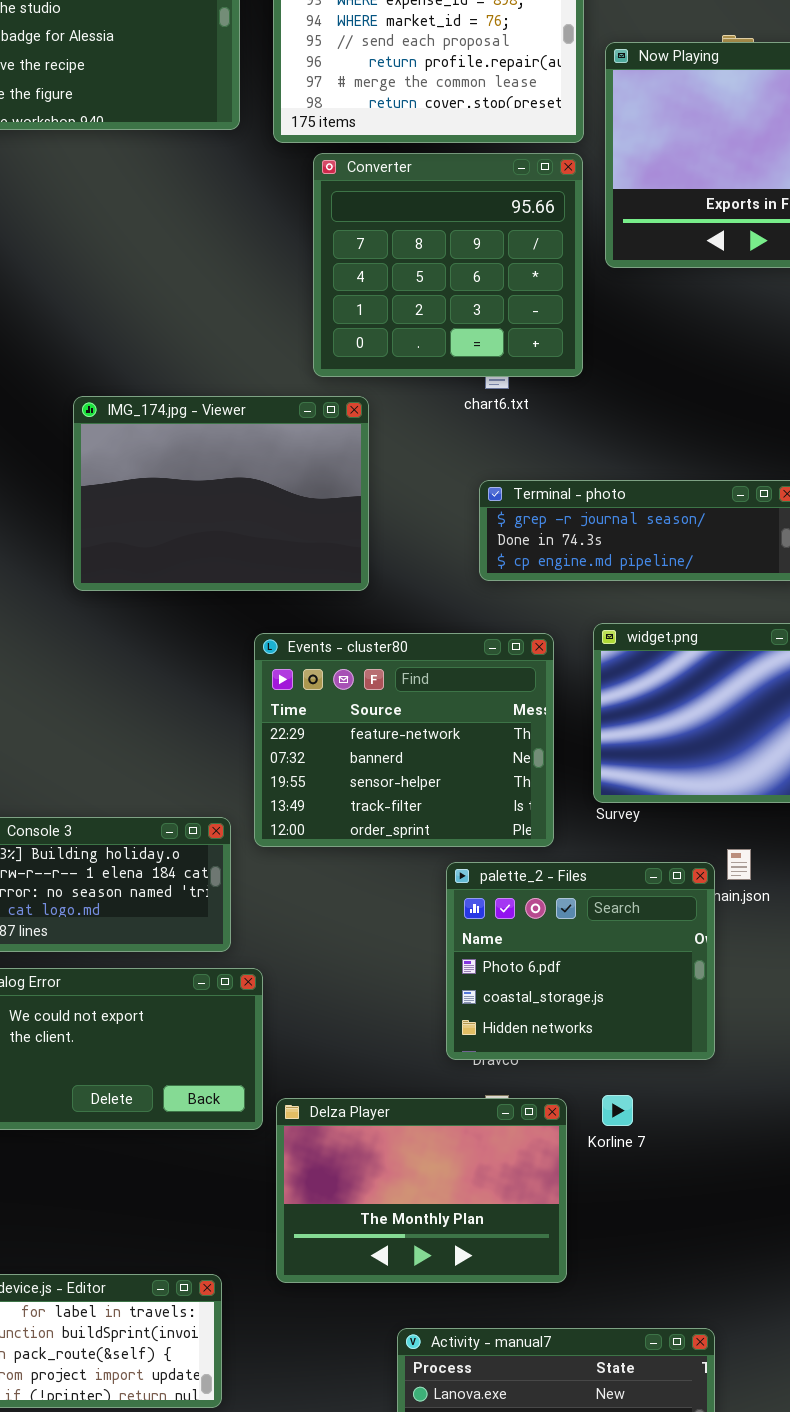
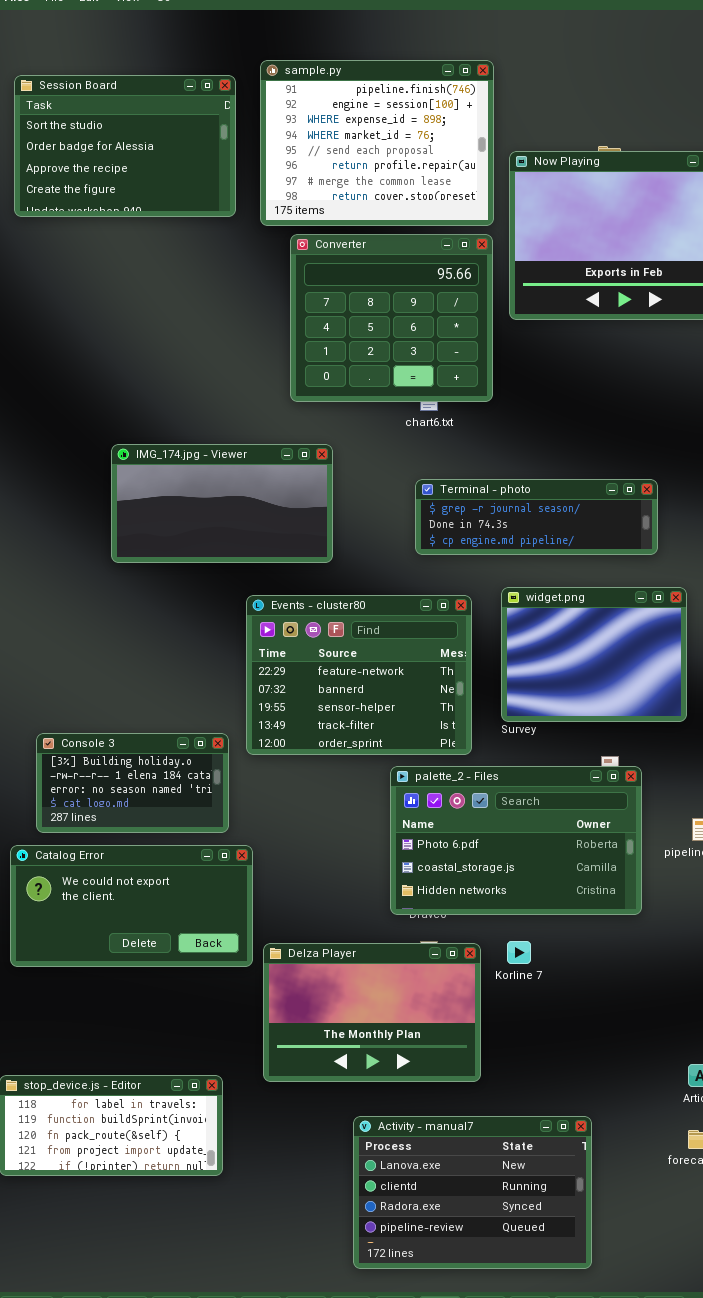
IMG_174.jpg - Viewer: [73,396,369,591] -> [111,444,333,563], resized
palette_2 - Files: [446,862,715,1060] -> [390,766,642,915], resized

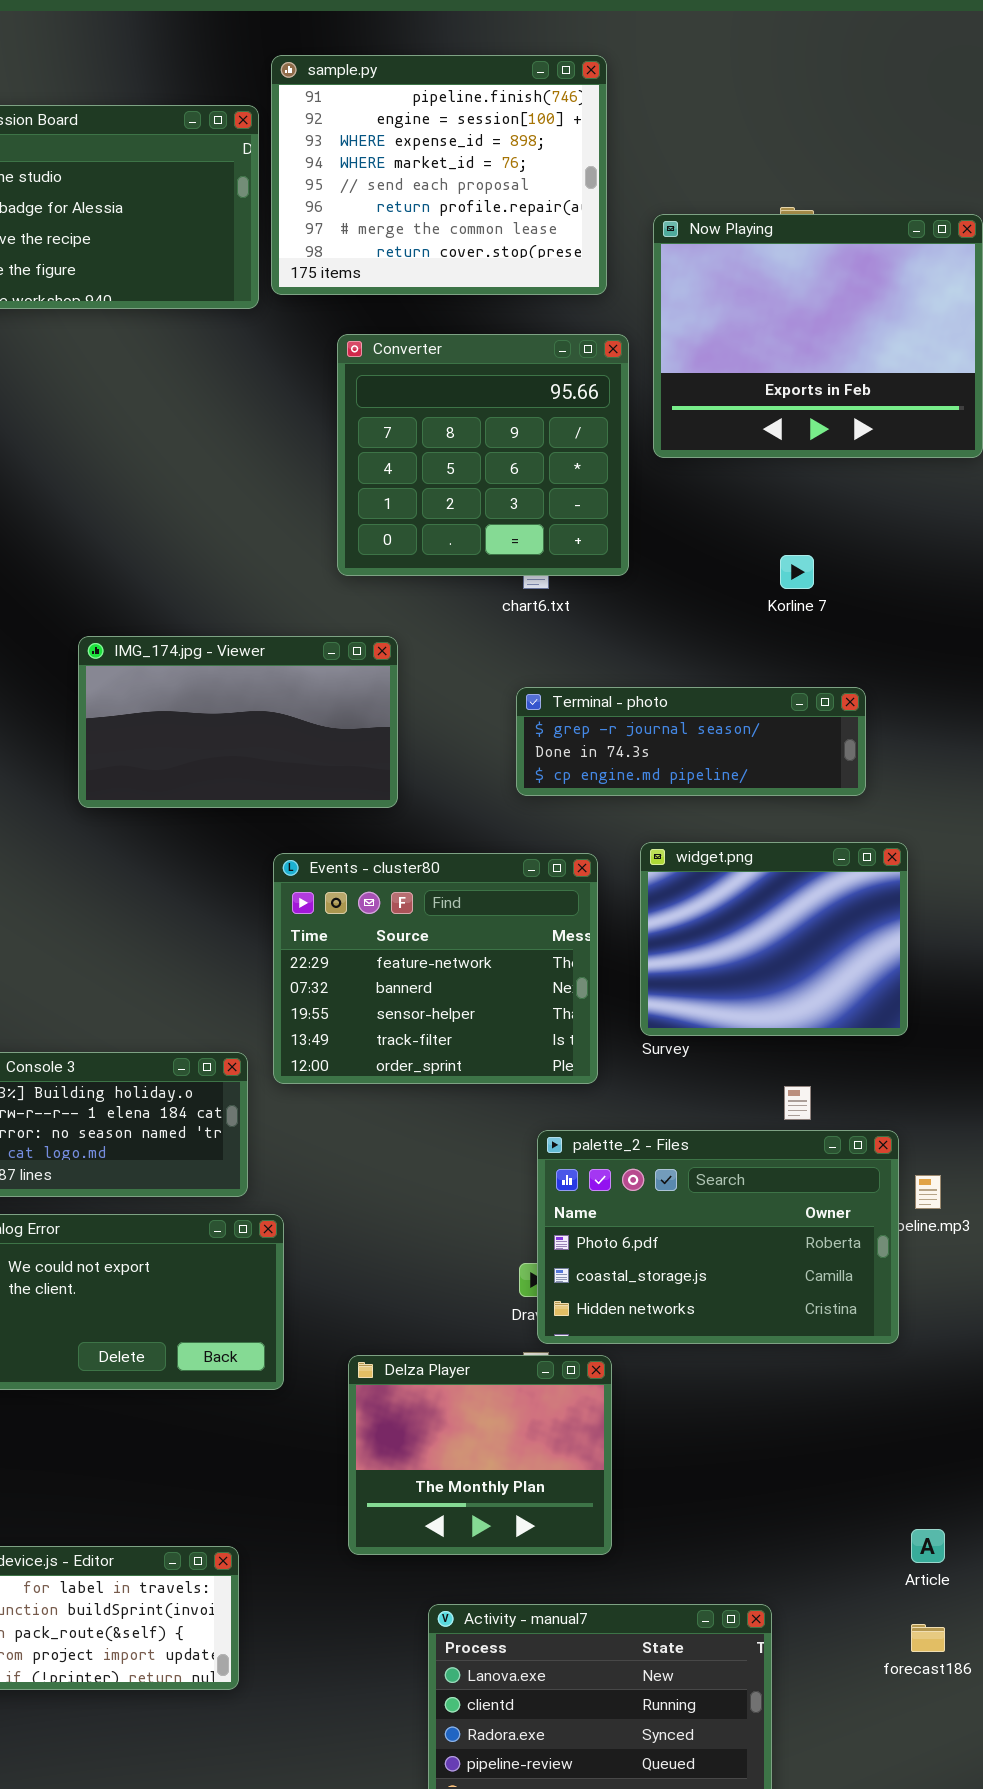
sample.py: [260,60,494,226] -> [271,55,607,295], moved
palette_2 - Files: [390,766,642,915] -> [537,1130,899,1344], moved
Korline 7: [507,941,531,964] -> [780,555,814,589], moved
Delza Player: [263,943,481,1082] -> [348,1355,612,1555], resized

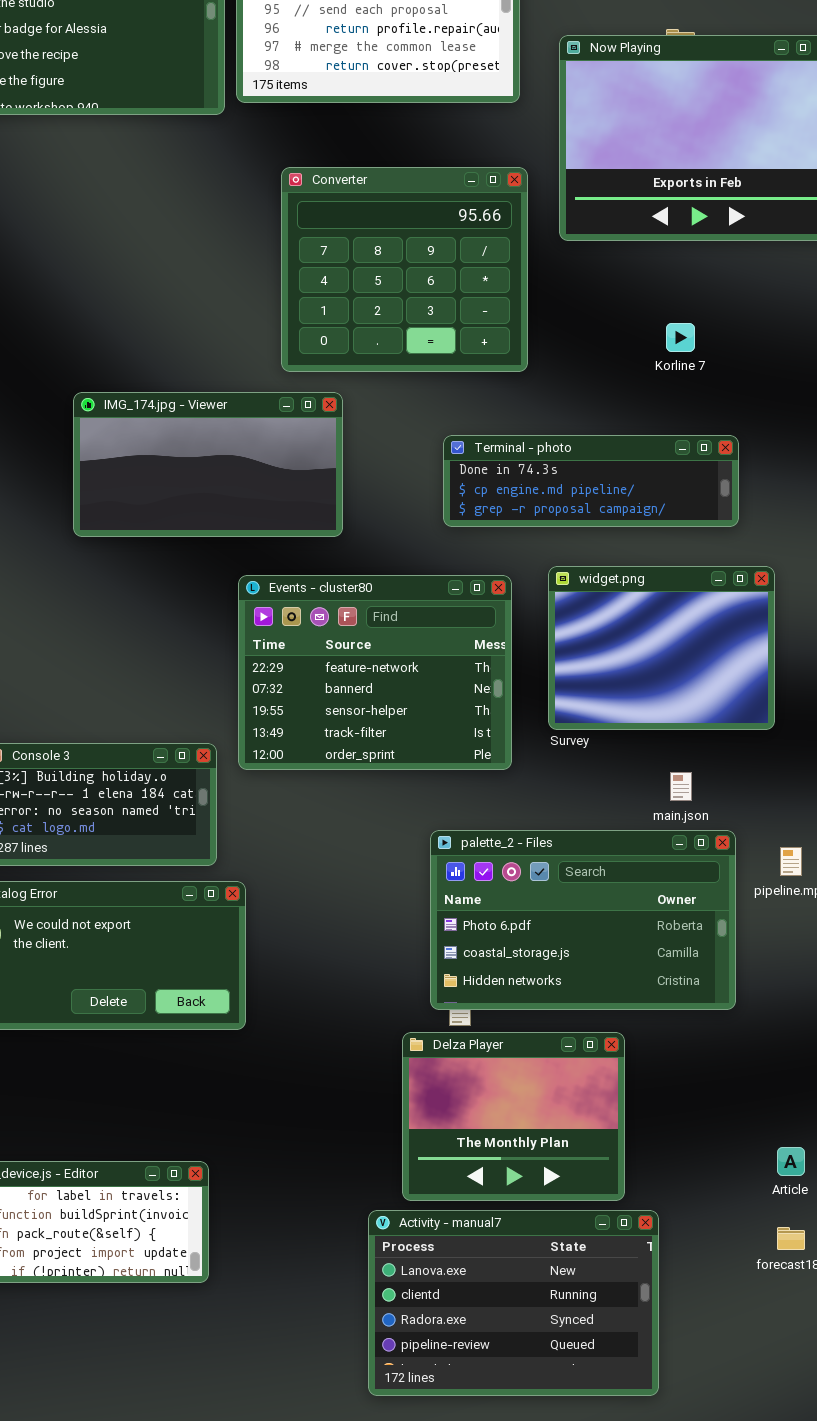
Converter: [337,334,629,576] -> [281,167,528,372], moved
Terminal - photo: [516,687,866,796] -> [443,435,739,527], scrolled down 1 row
palette_2 - Files: [537,1130,899,1344] -> [430,830,736,1010], moved
Delza Player: [348,1355,612,1555] -> [402,1032,625,1201], moved

